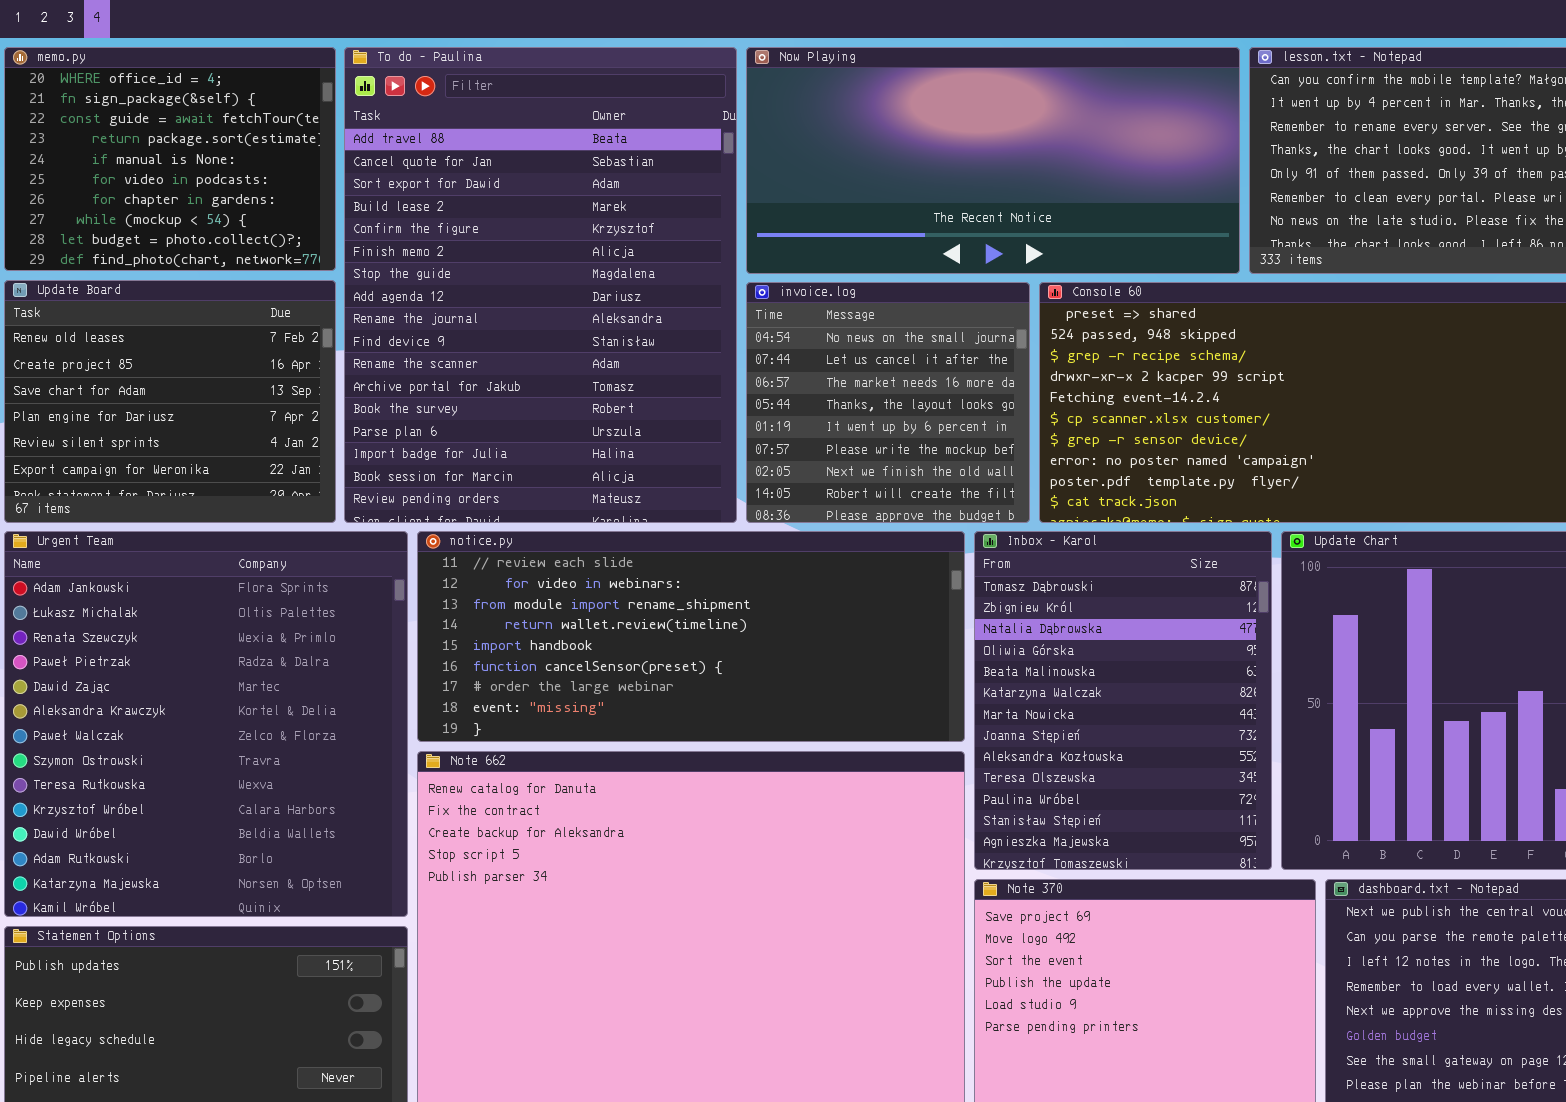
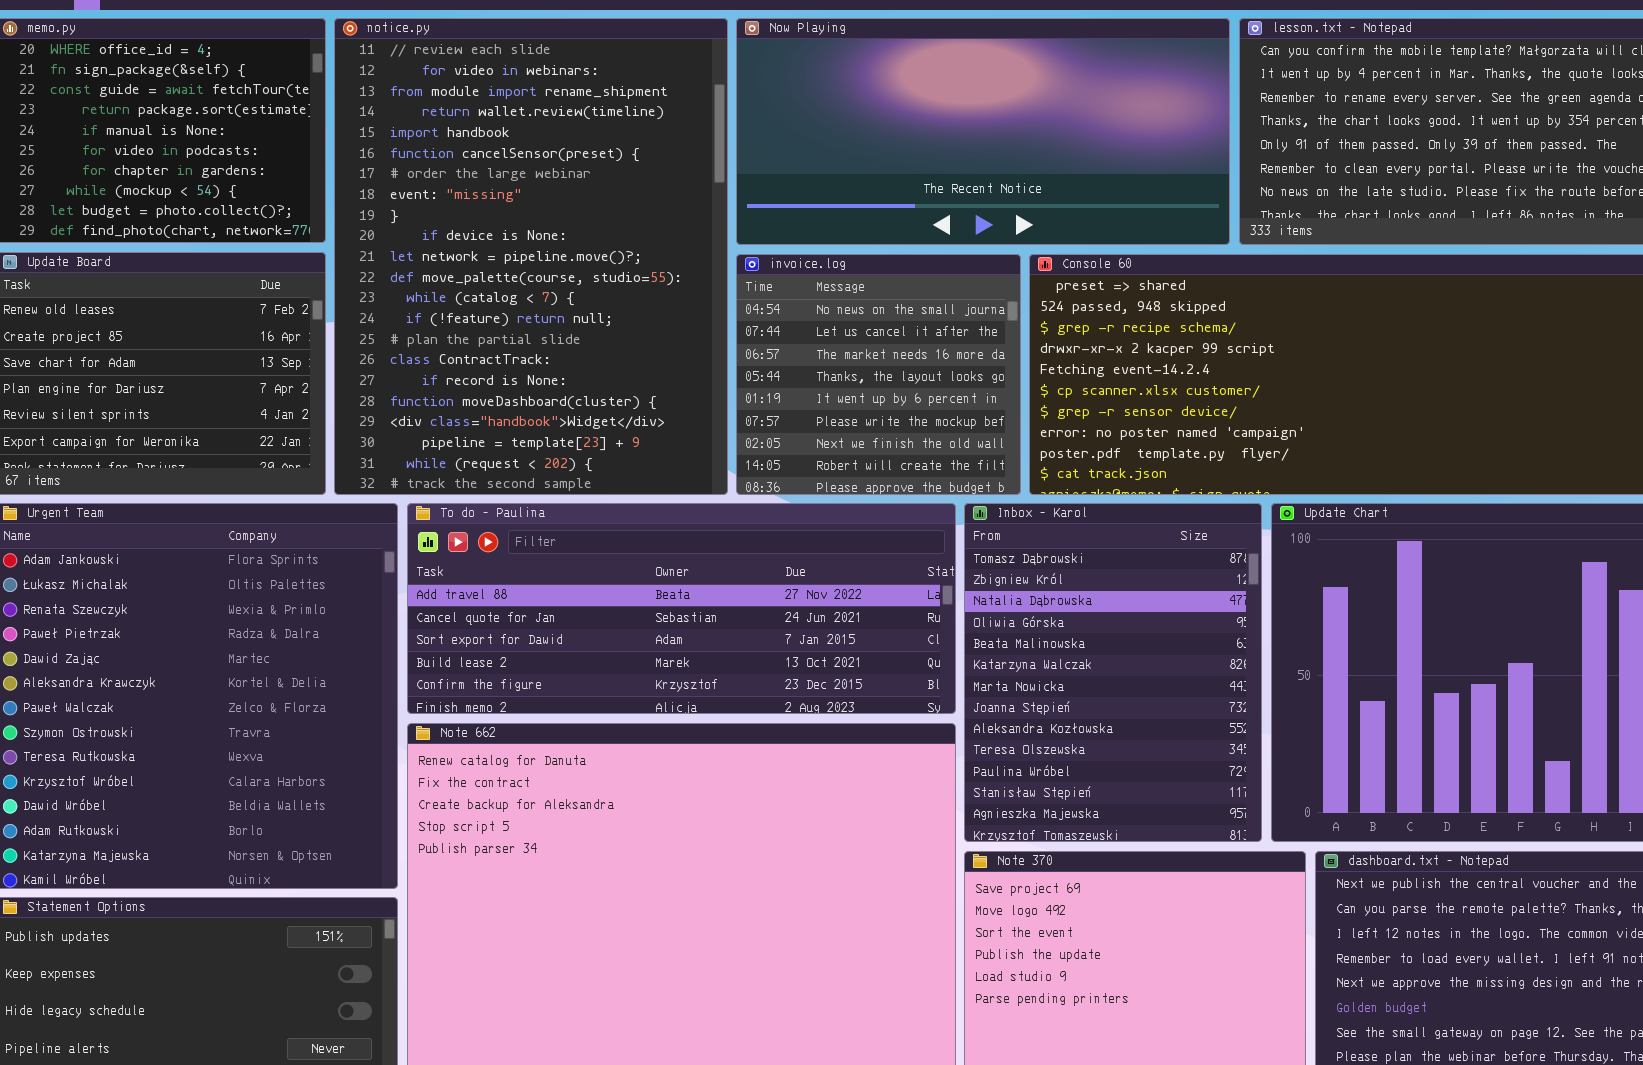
To do - Paulina: [344,47,737,523] -> [407,503,956,714], moved, resized
notice.py: [417,531,965,742] -> [334,18,728,495], moved, resized

